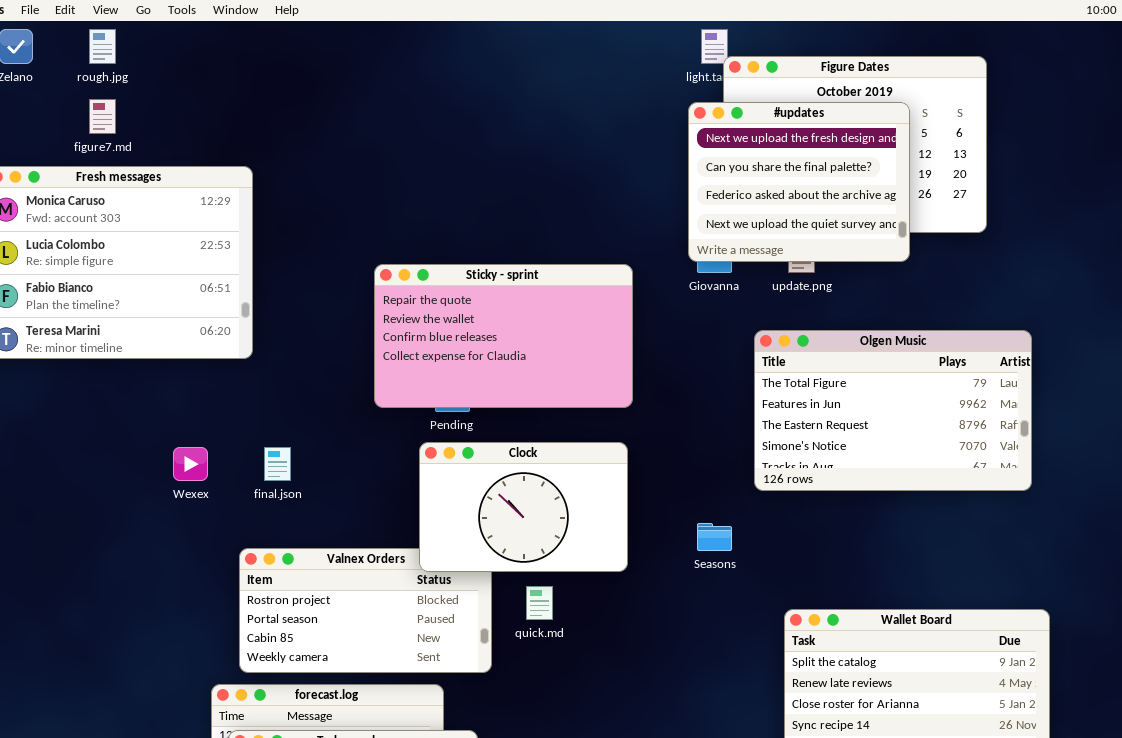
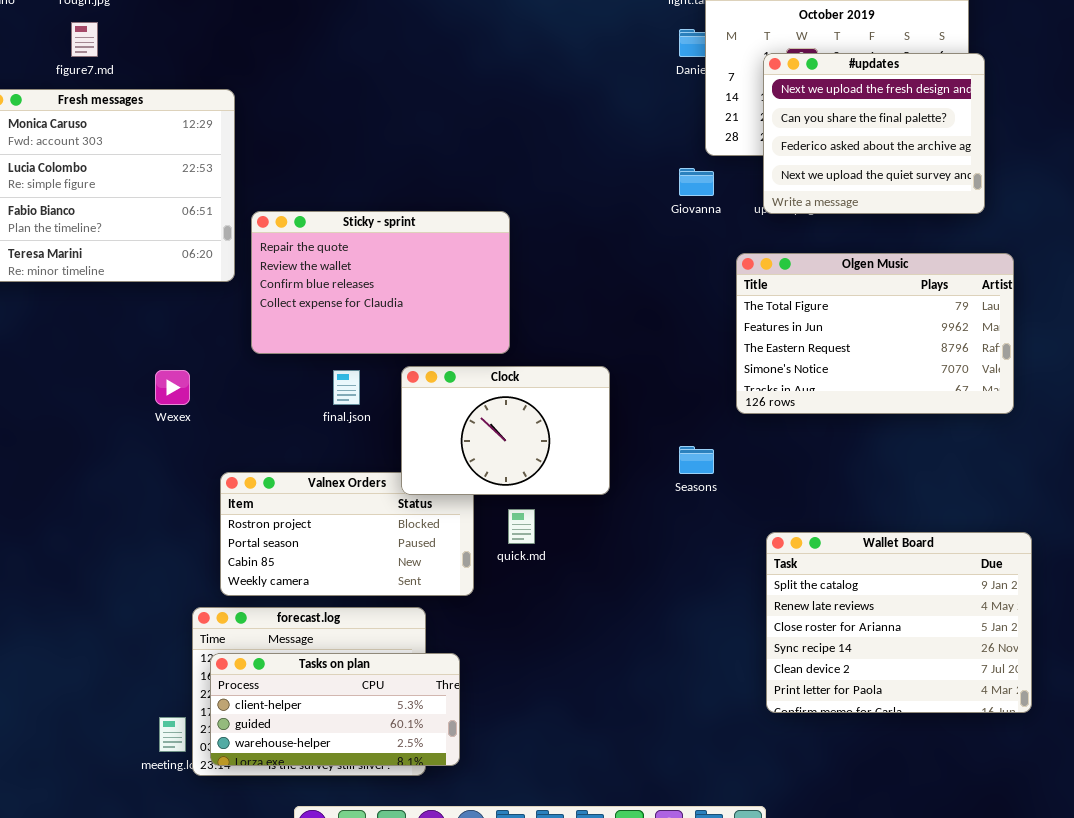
#updates: [688,102,910,262] -> [763,53,985,214], moved
Sticky - sprint: [374,264,633,408] -> [251,211,510,354], moved
final.json: [264,447,291,481] -> [333,370,360,405], moved

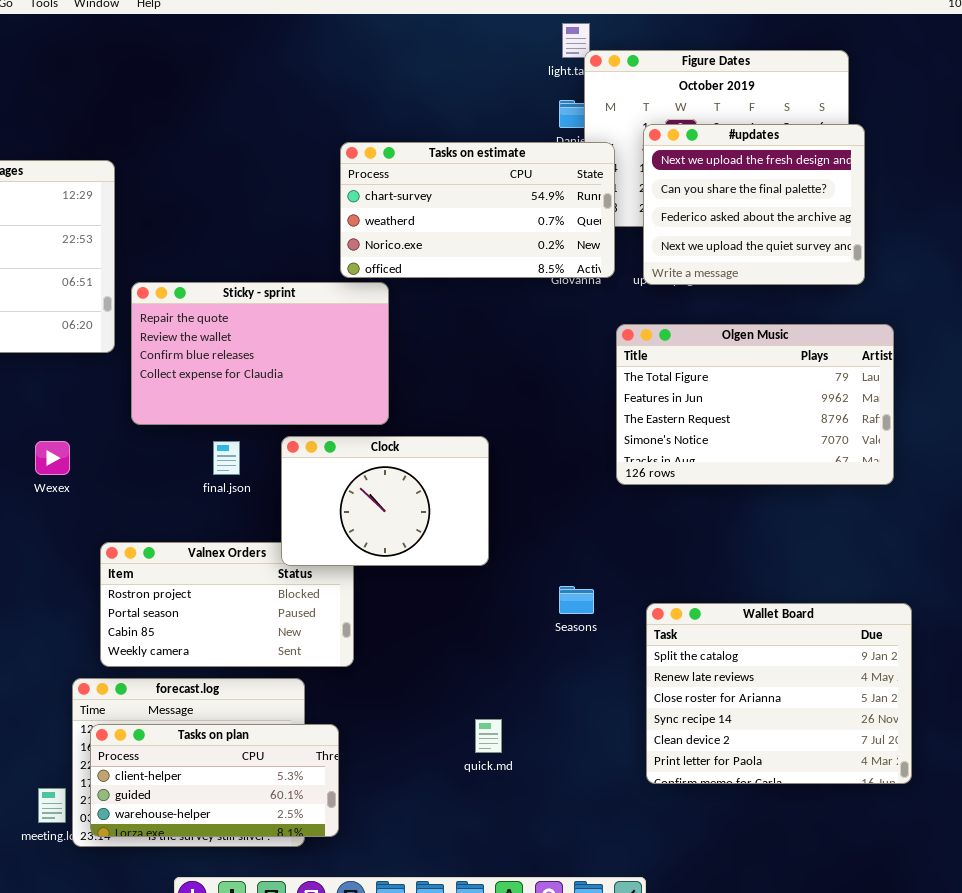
Tasks on estimate: none -> [340,142,615,278], opened
Seasons: [679,446,714,474] -> [559,586,594,614], moved
quick.md: [508,509,535,544] -> [475,719,502,753], moved

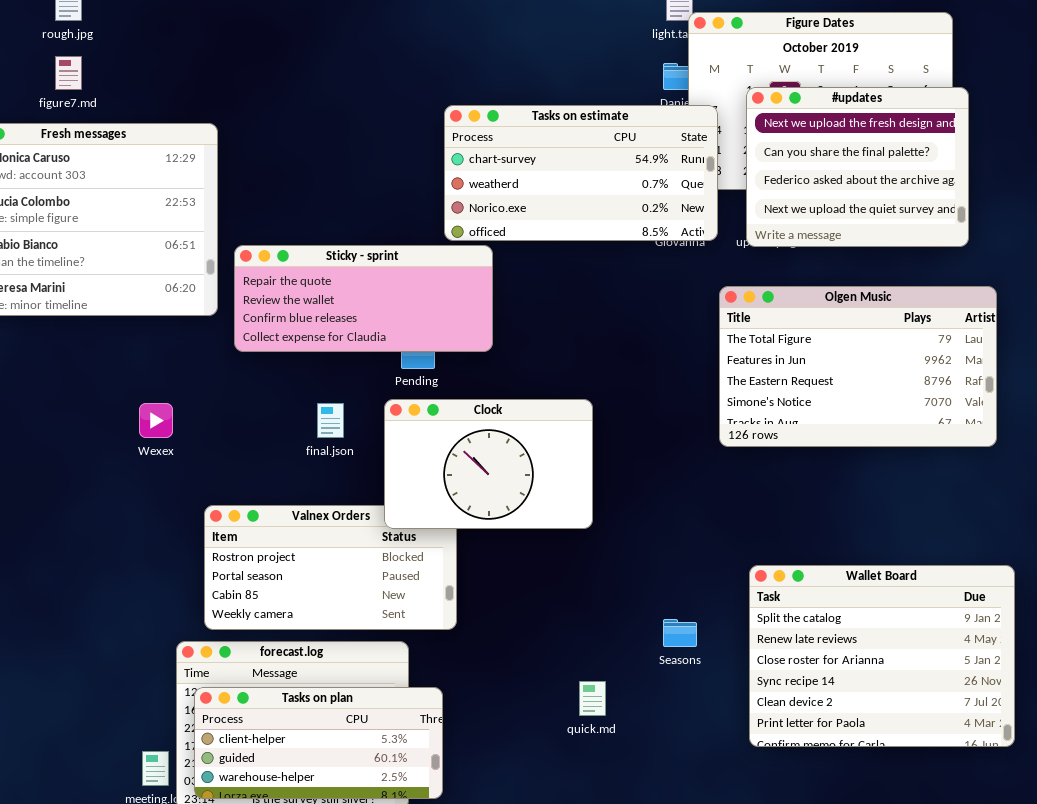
Sticky - sprint: [131,282,389,425] -> [234,245,493,352], resized
Seasons: [559,586,594,614] -> [663,619,697,647], moved

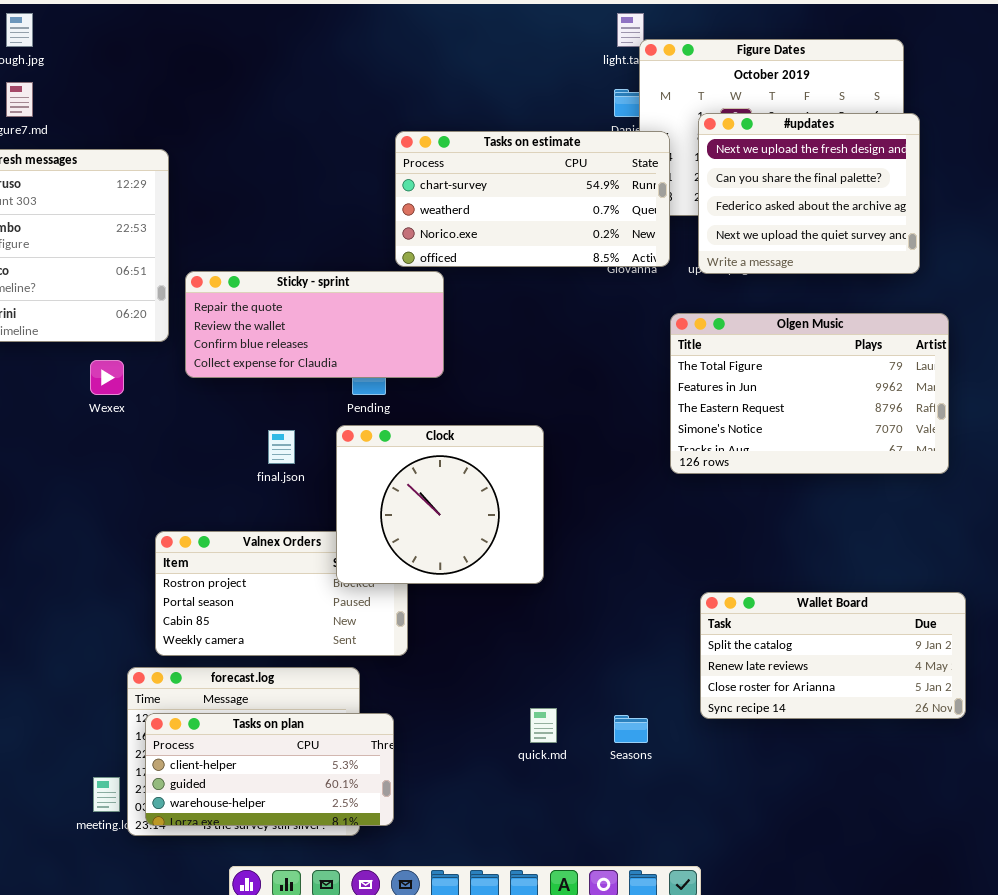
Clock: [384,399,593,529] -> [336,425,544,584], resized
Wexex: [139,403,173,438] -> [90,360,124,395], moved
Wallet Board: [749,565,1015,747] -> [700,592,966,719], resized
Seasons: [663,619,697,647] -> [614,715,648,743], moved

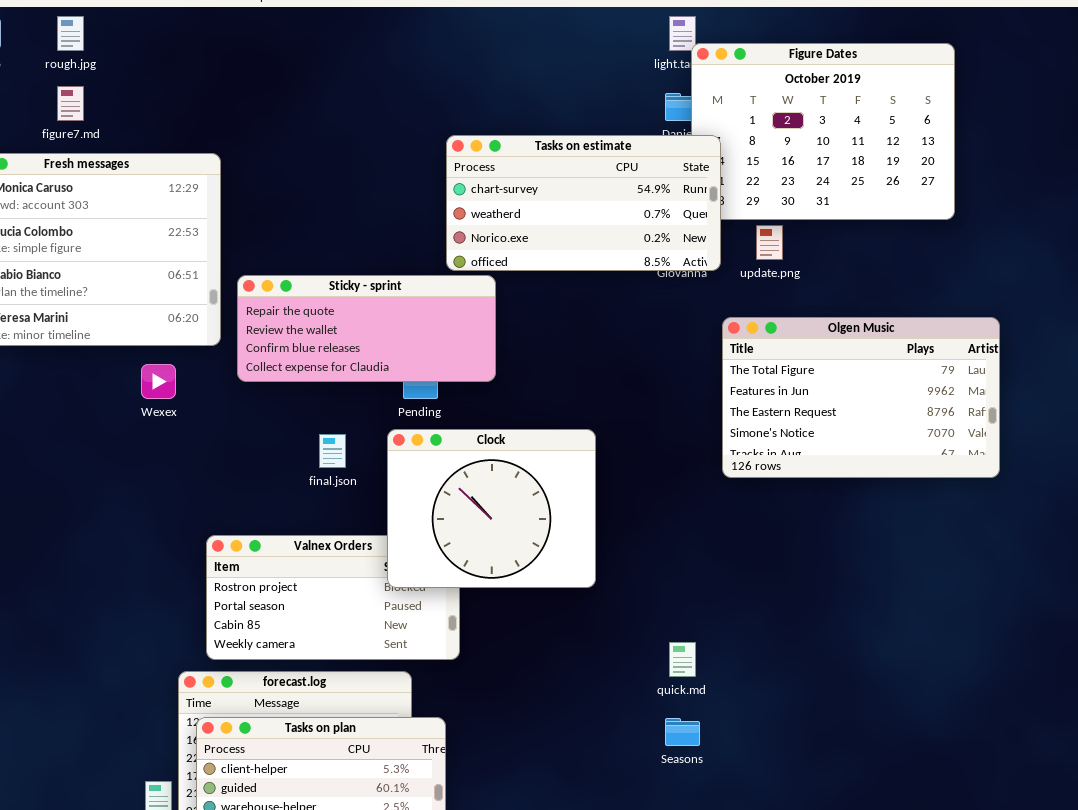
#updates: [698,113,920,274] -> none, closed
Wallet Board: [700,592,966,719] -> none, closed
quick.md: [530,708,557,743] -> [669,642,696,677], moved

